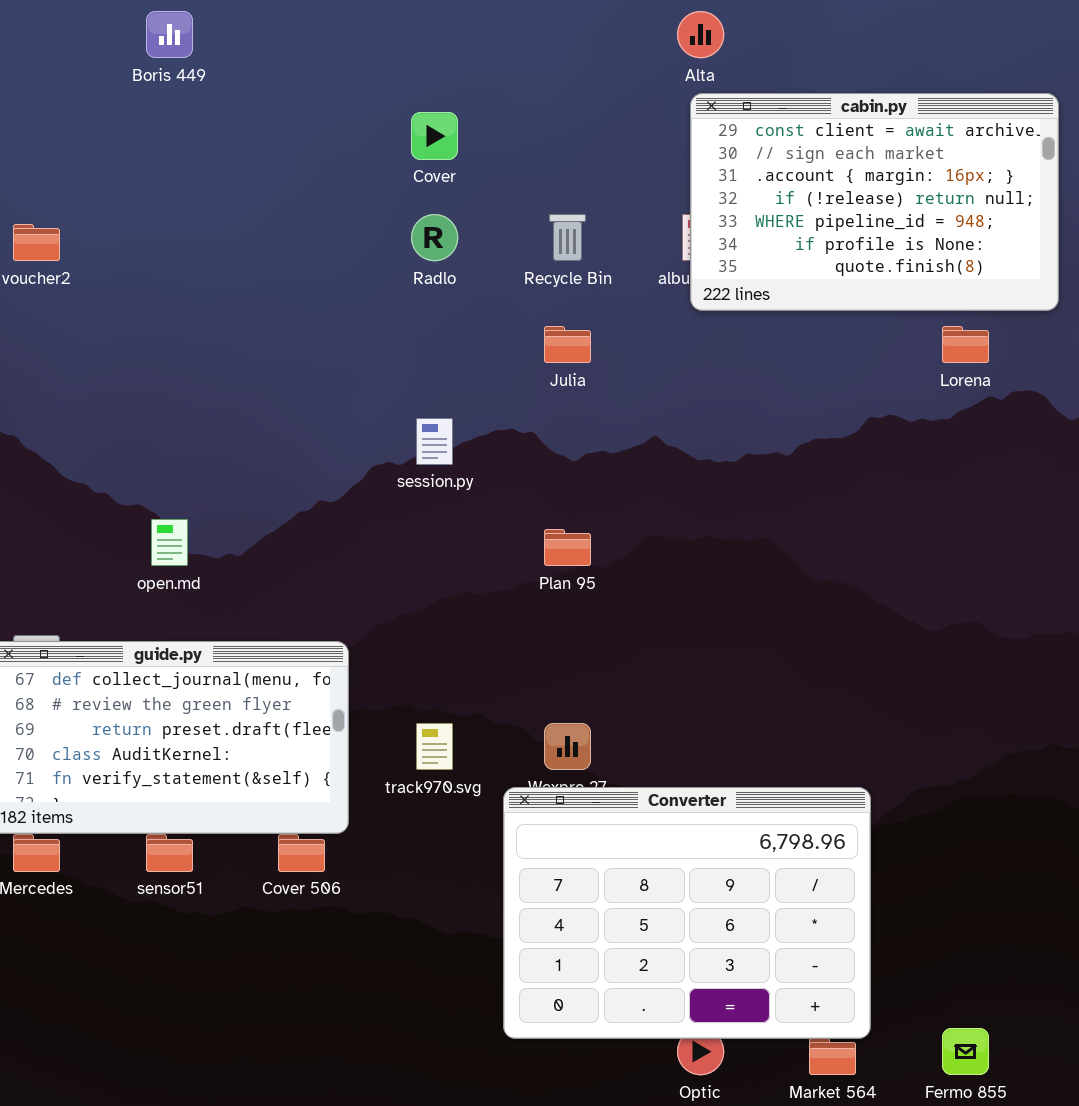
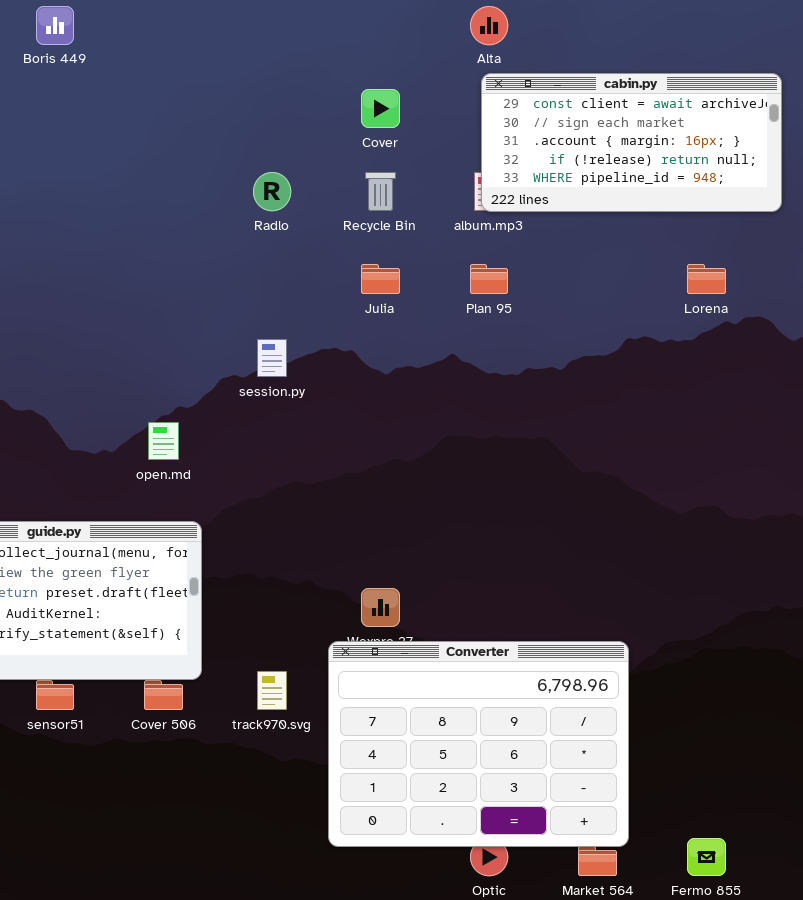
cabin.py: [690,93,1059,311] -> [481,73,782,212], resized
Cover: [411,112,458,160] -> [361,89,400,128], moved
open.md: [151,519,188,566] -> [148,422,179,460], moved
Plan 95: [544,529,591,566] -> [470,264,508,294], moved
track970.svg: [416,723,453,770] -> [257,671,287,710], moved

